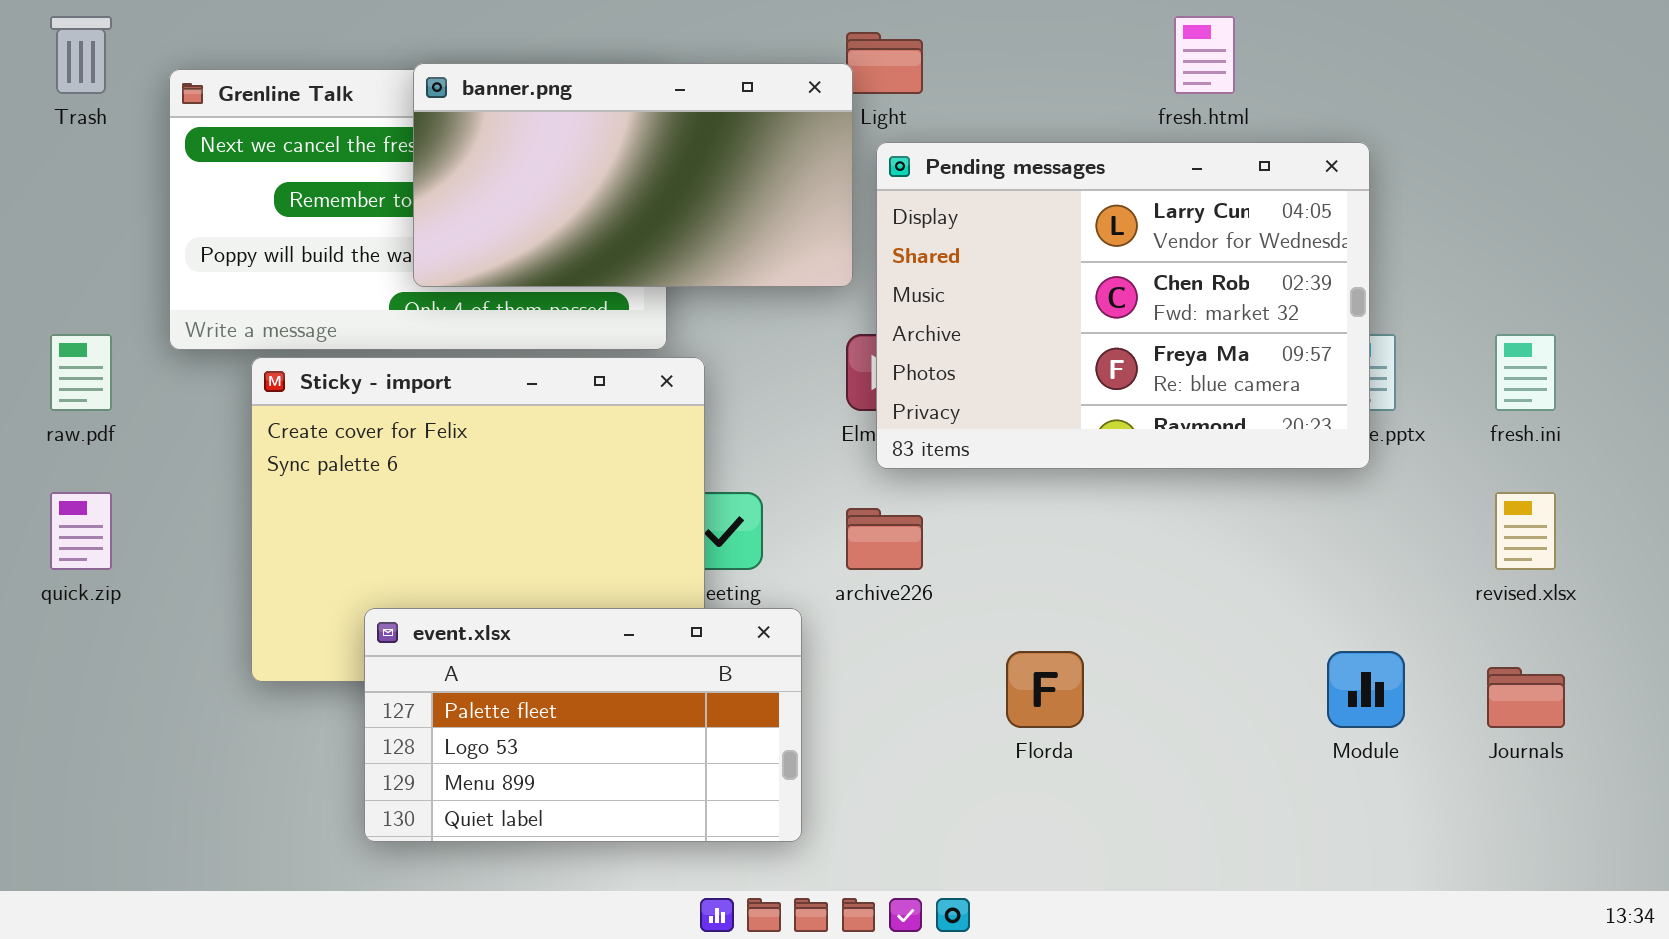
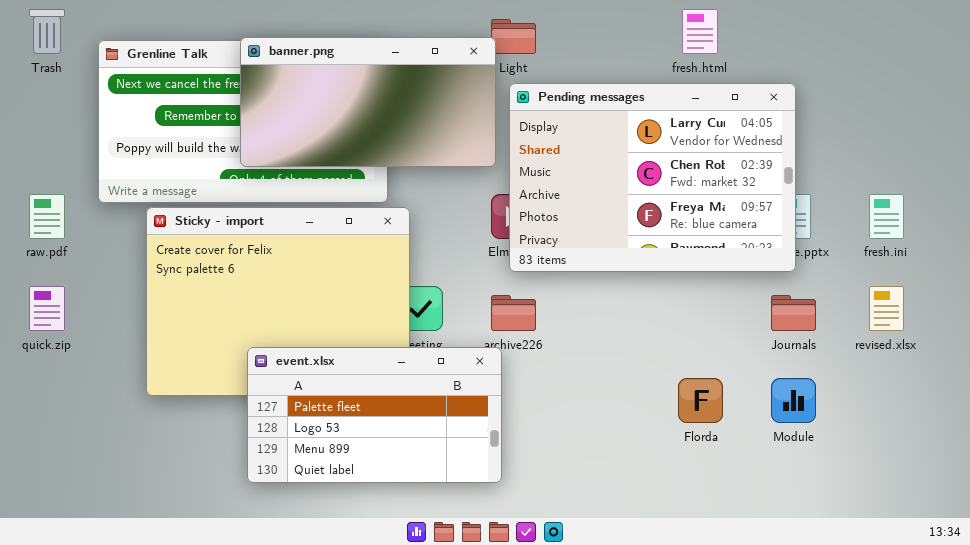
event.xlsx: [364,608,802,842] -> [247,347,502,483], moved
Florda: [1006,651,1084,728] -> [678,378,723,423], moved
Journals: [1487,667,1565,728] -> [771,295,816,331], moved

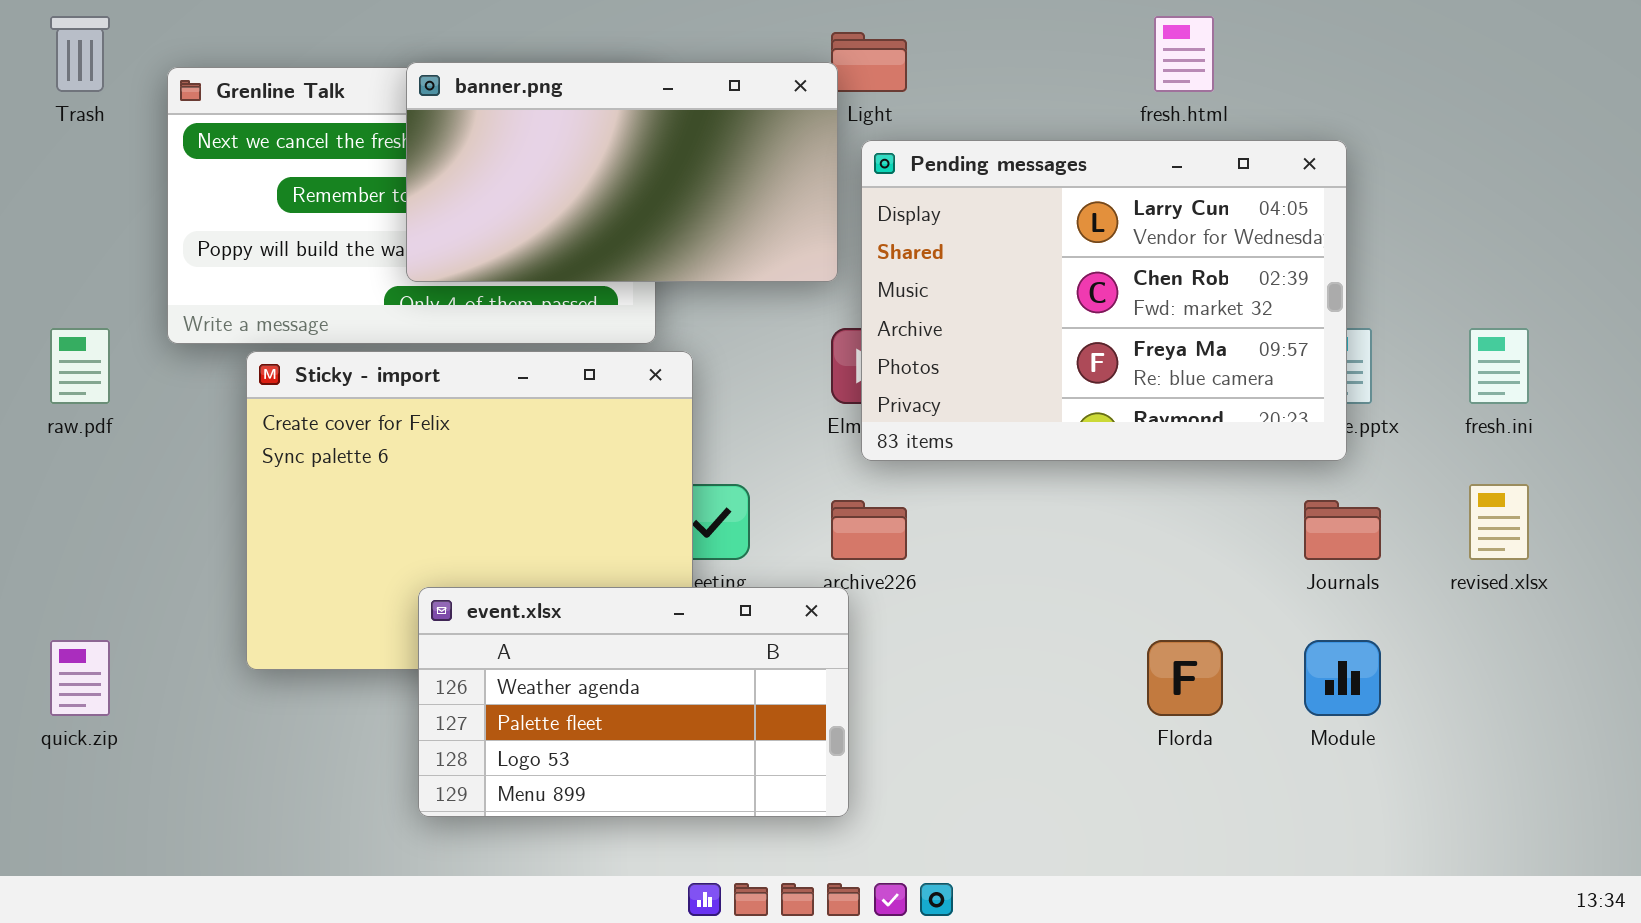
quick.zip: [29,286,65,331] -> [50,640,110,716], moved
event.xlsx: [247,347,502,483] -> [418,587,849,817], scrolled up 1 row

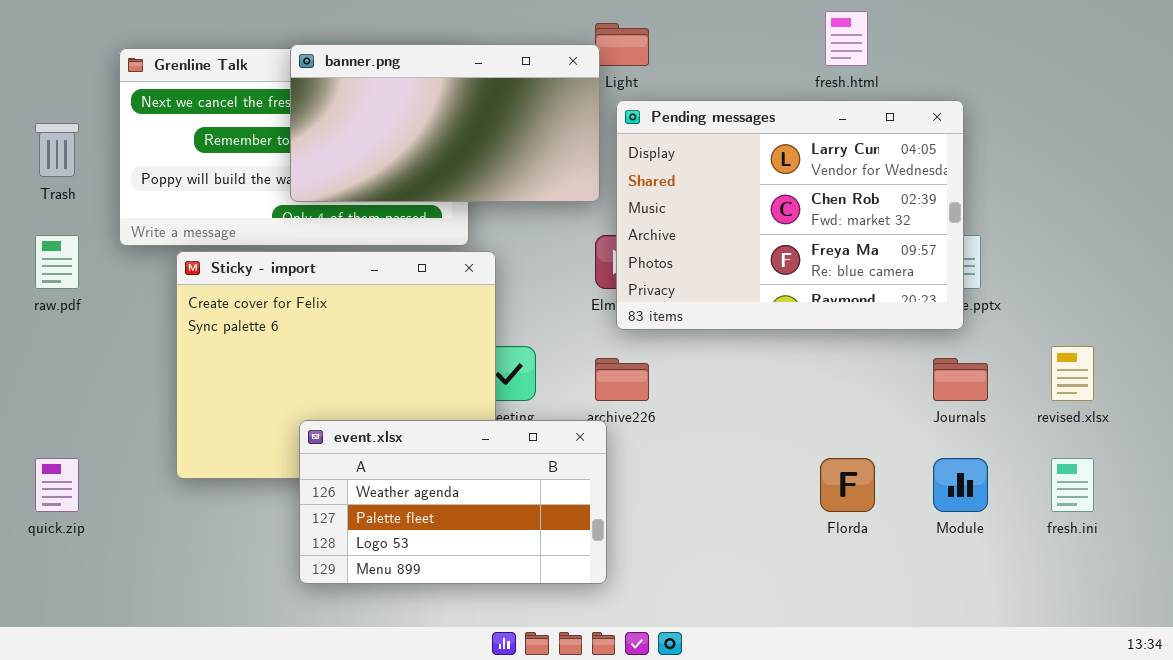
Trash: [50,16,110,92] -> [35,123,79,177], moved
fresh.ini: [1469,328,1529,404] -> [1051,458,1094,512], moved

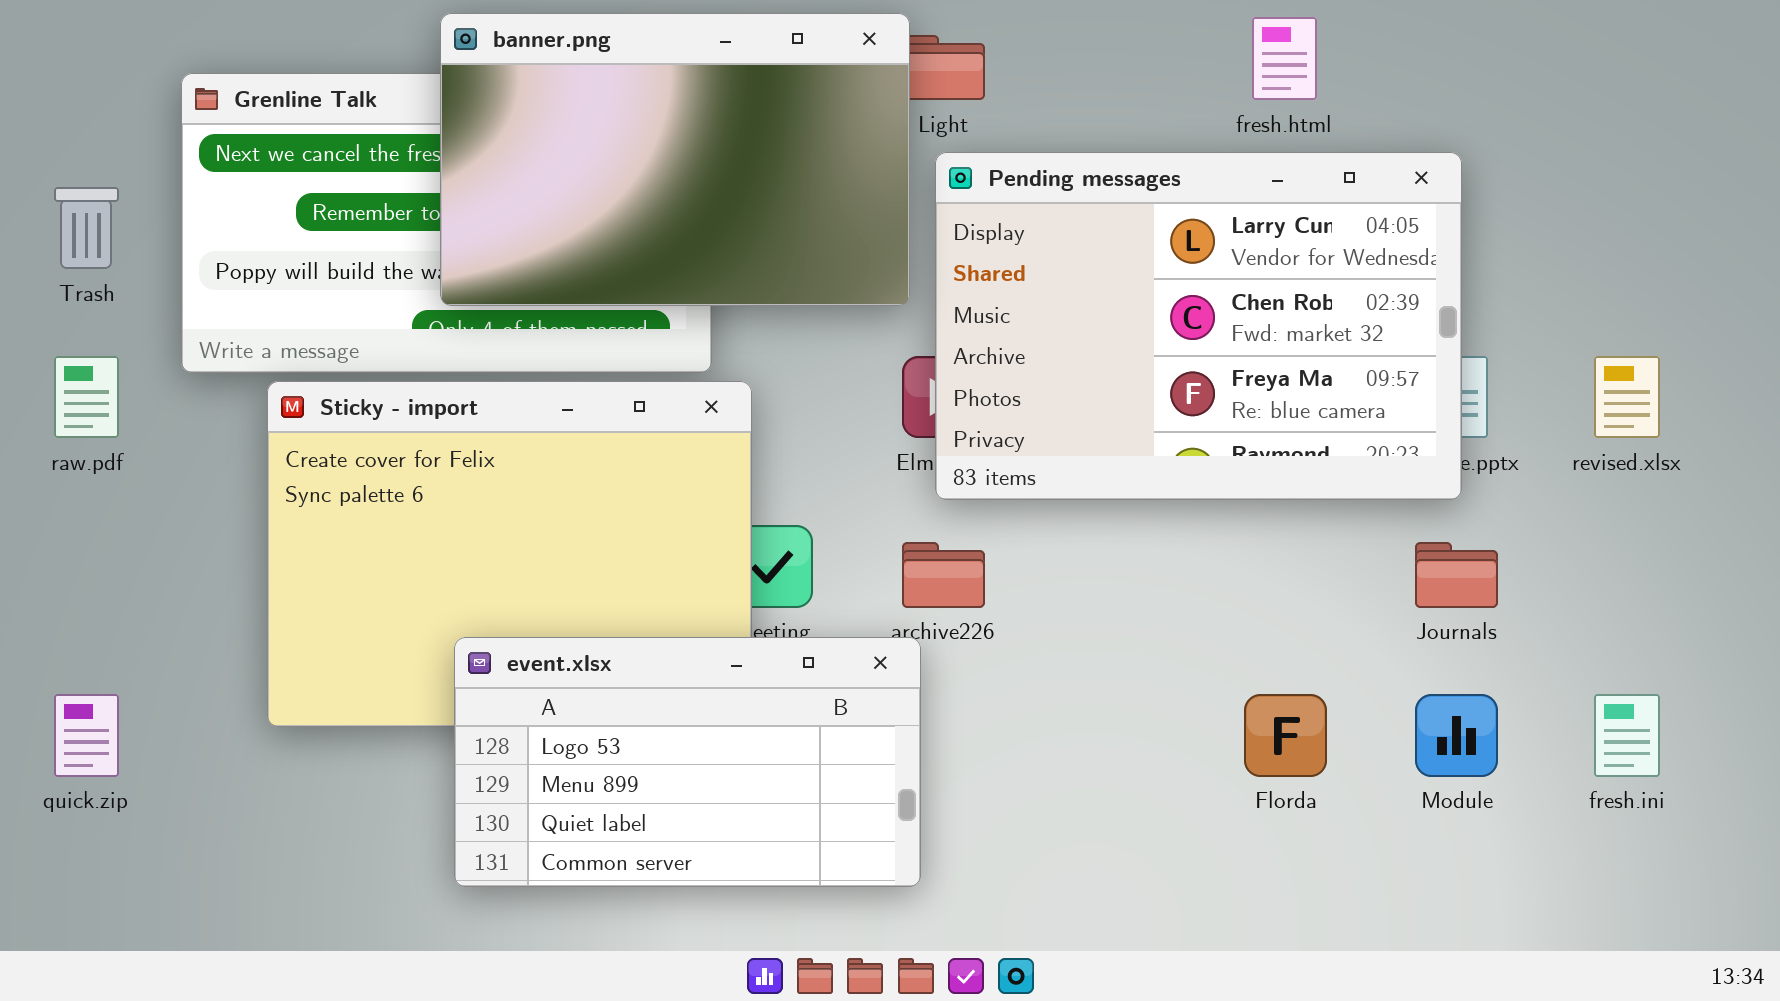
banner.png: [290,44,600,202] -> [440,13,910,306], resized
revised.xlsx: [1051,346,1094,401] -> [1594,356,1660,438], moved
event.xlsx: [299,420,607,584] -> [454,637,921,887], scrolled down 2 rows

